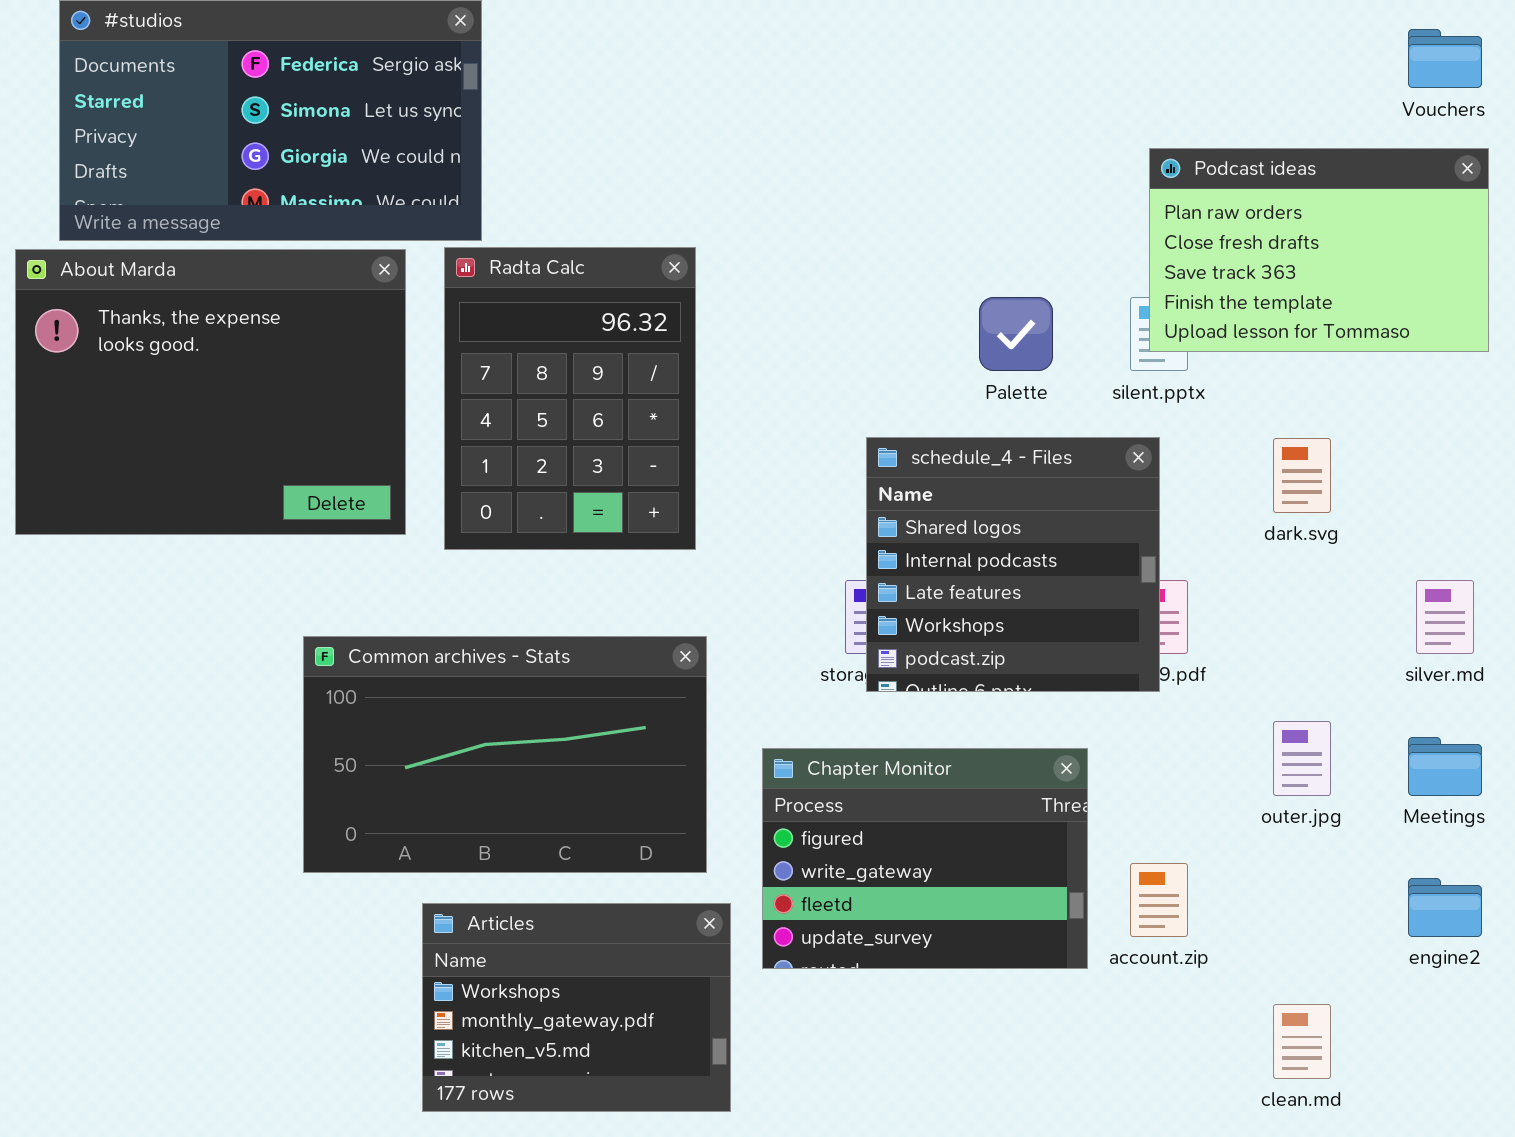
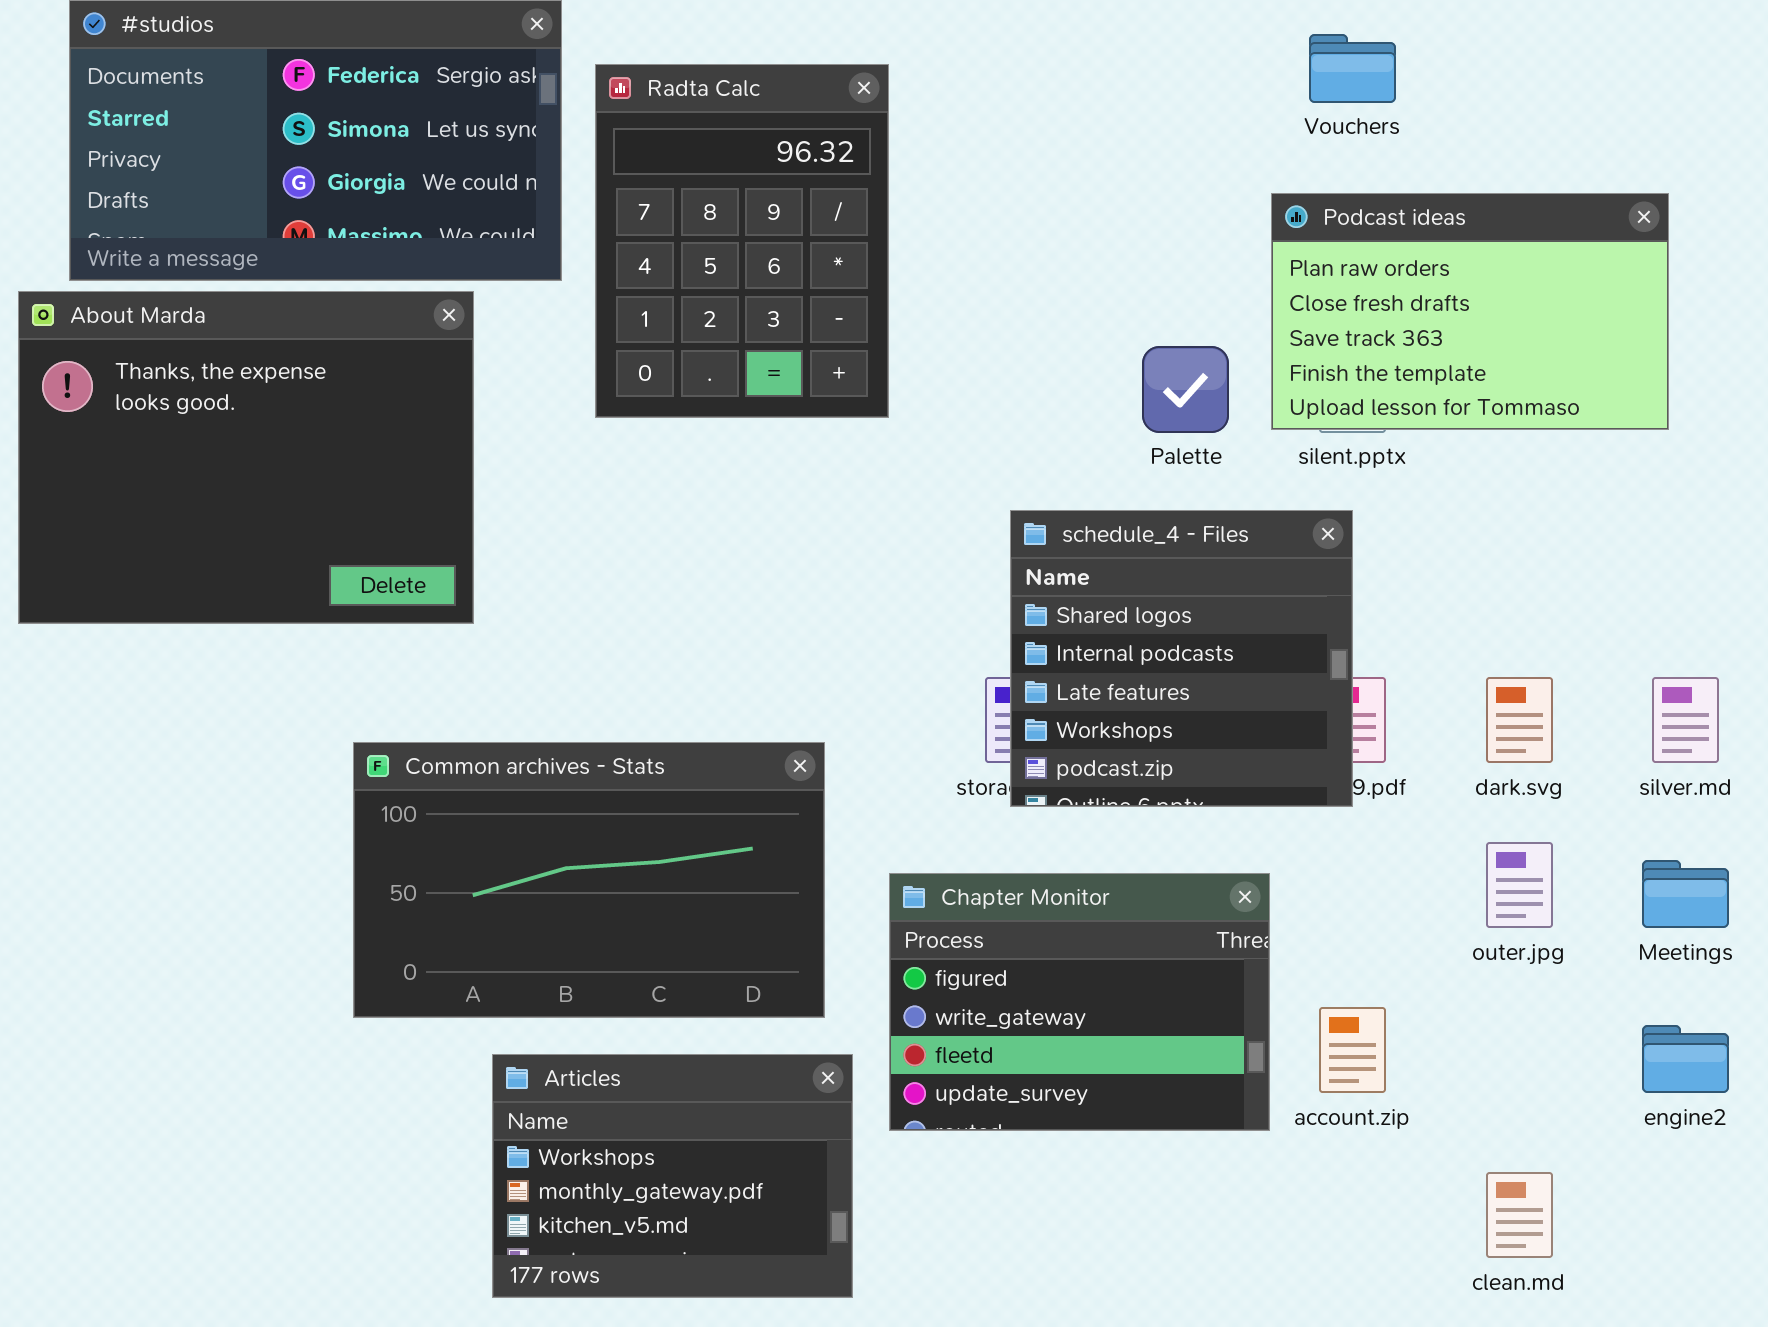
Vouchers: [1408,29,1482,88] -> [1309,34,1396,103], moved
Podcast ideas: [1149,148,1489,352] -> [1271,193,1669,430], moved
Radta Calc: [444,247,696,550] -> [595,64,889,418], moved
dark.svg: [1273,438,1331,513] -> [1486,677,1553,763], moved

